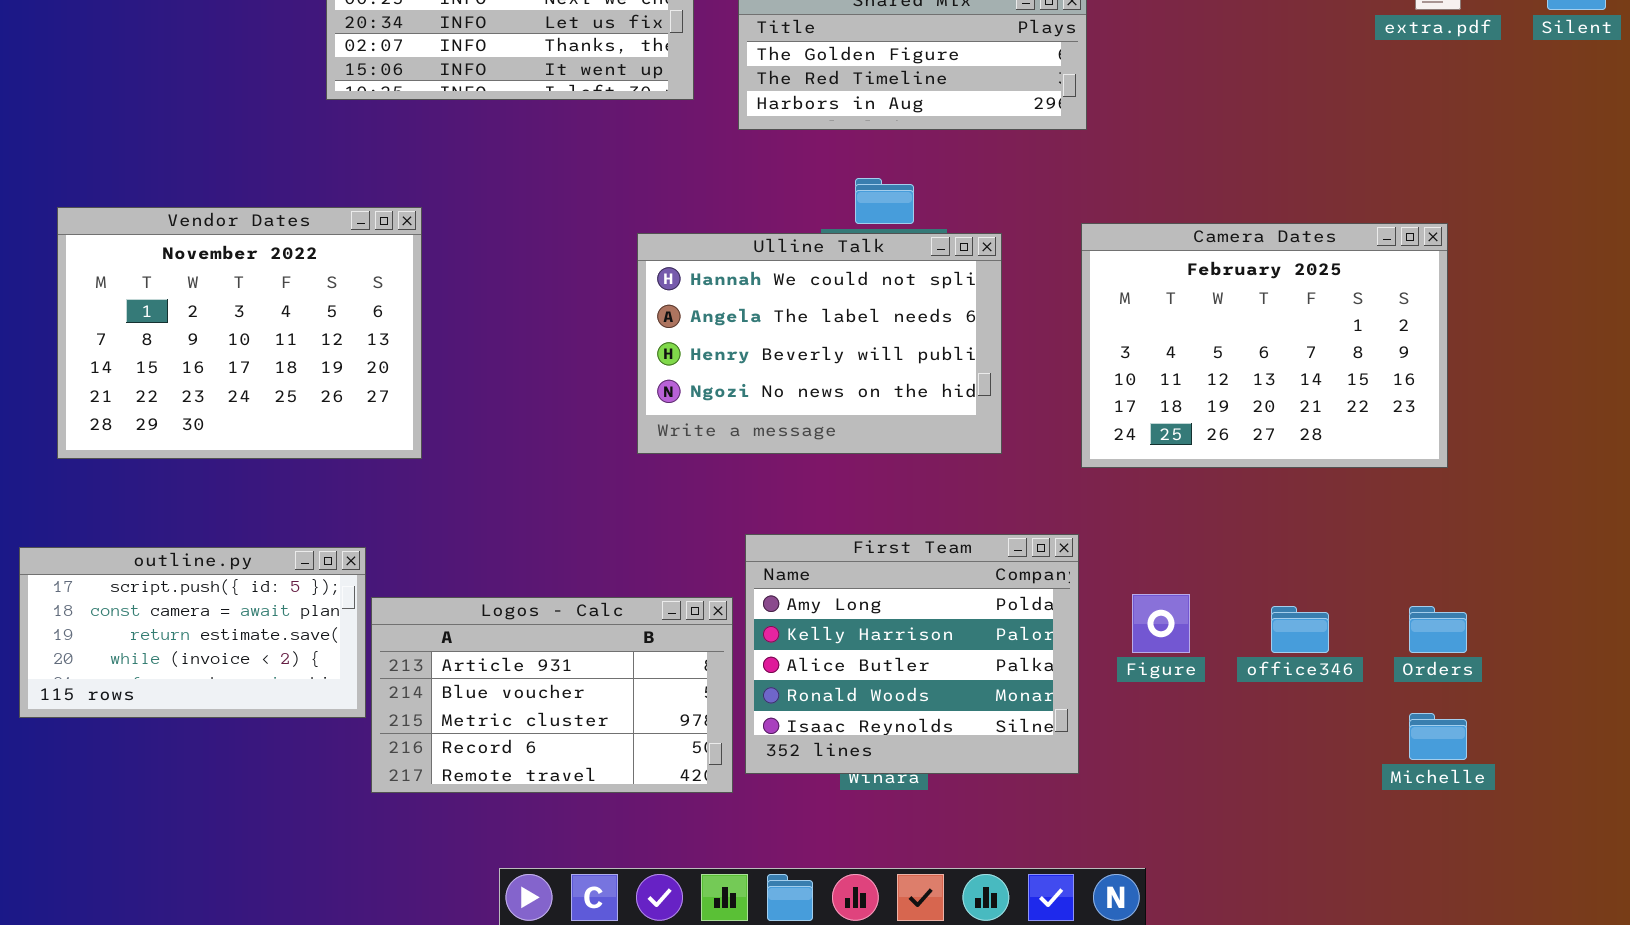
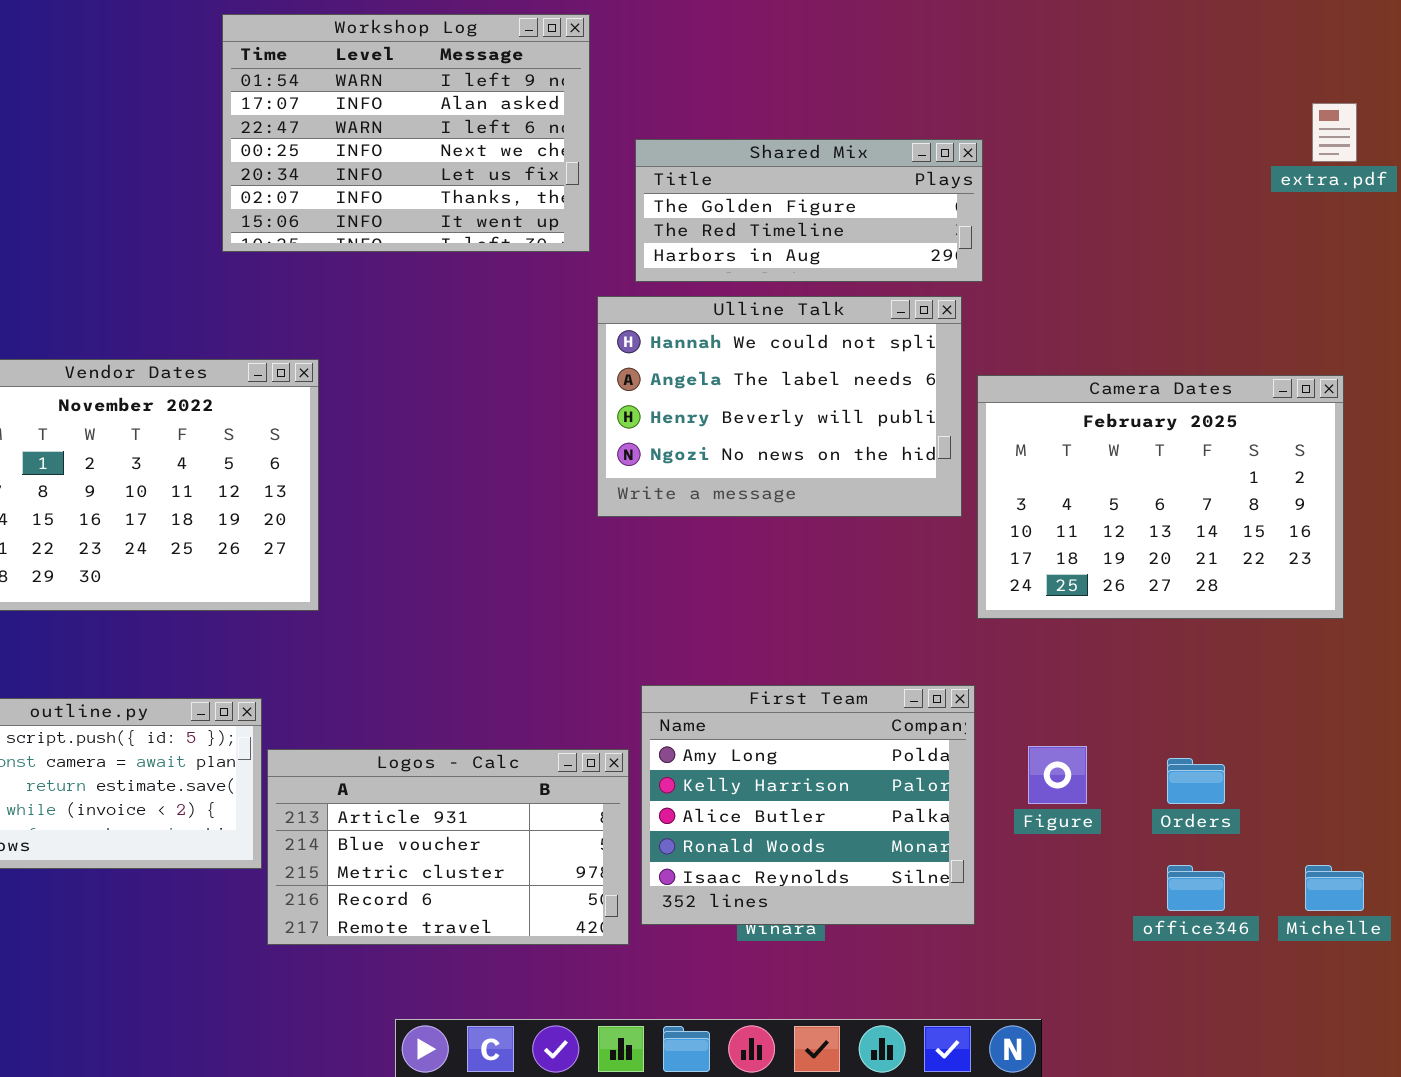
Ulline Talk: [637,233,1002,454] -> [597,296,962,517], moved
office346: [1271,606,1329,653] -> [1167,865,1225,911], moved
Orders: [1409,606,1467,653] -> [1167,758,1225,804], moved

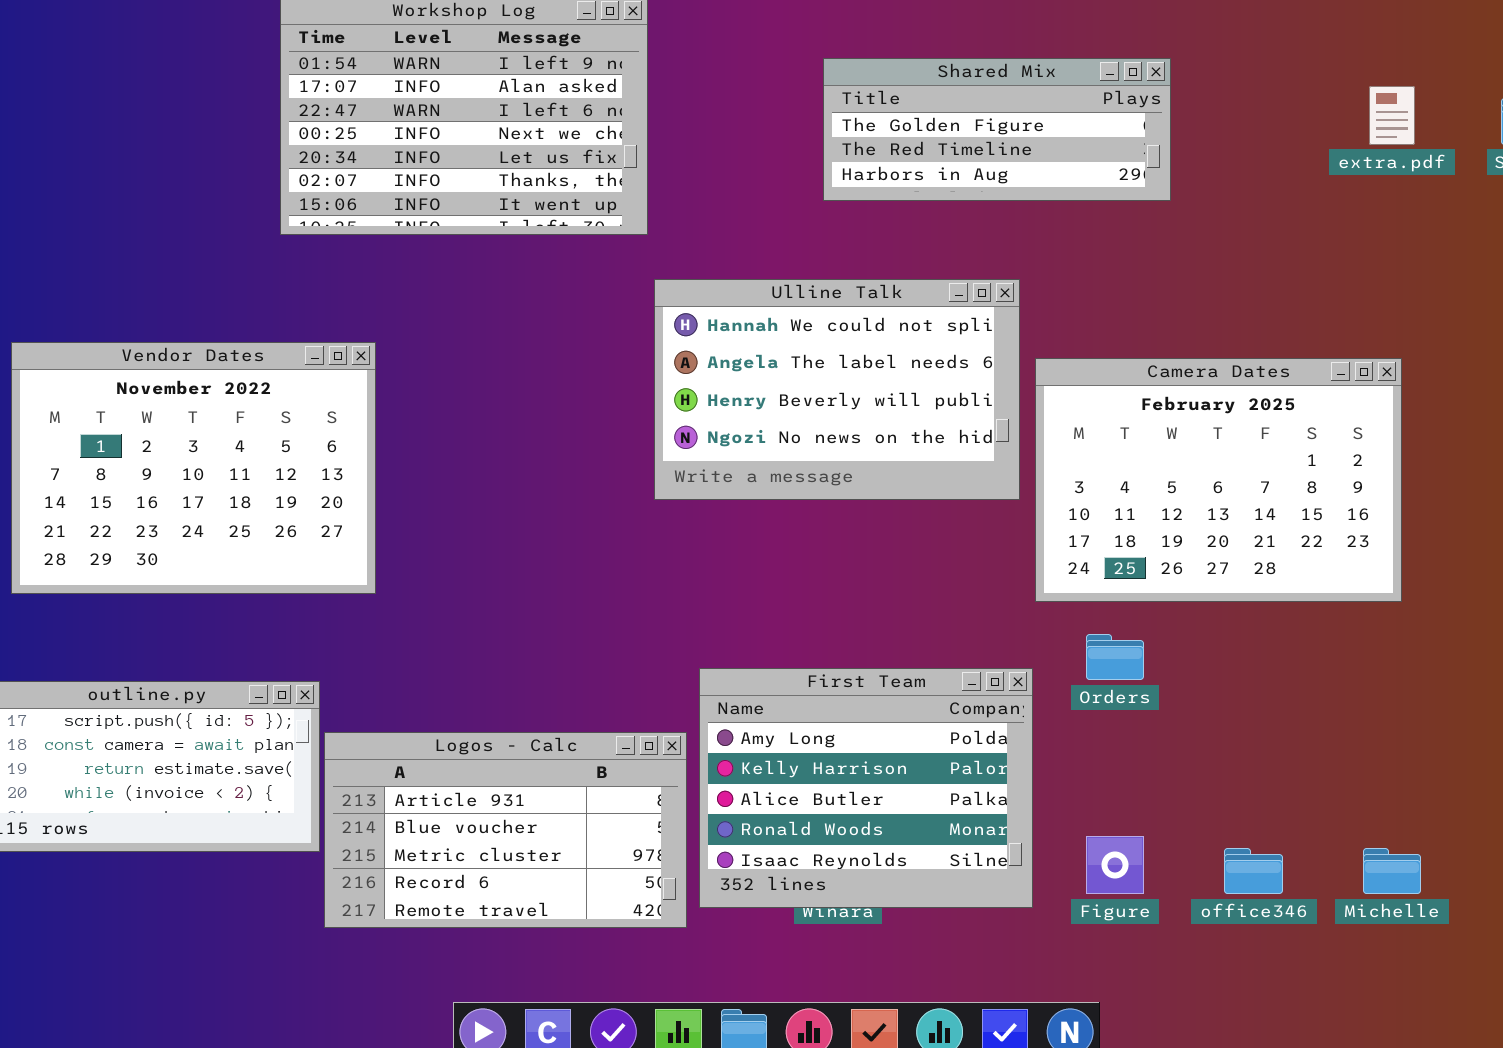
Shared Mix: [635,139,983,282] -> [823,58,1171,201], moved
Figure: [1028,746,1087,804] -> [1086,836,1144,894], moved
Orders: [1167,758,1225,804] -> [1086,634,1144,680], moved

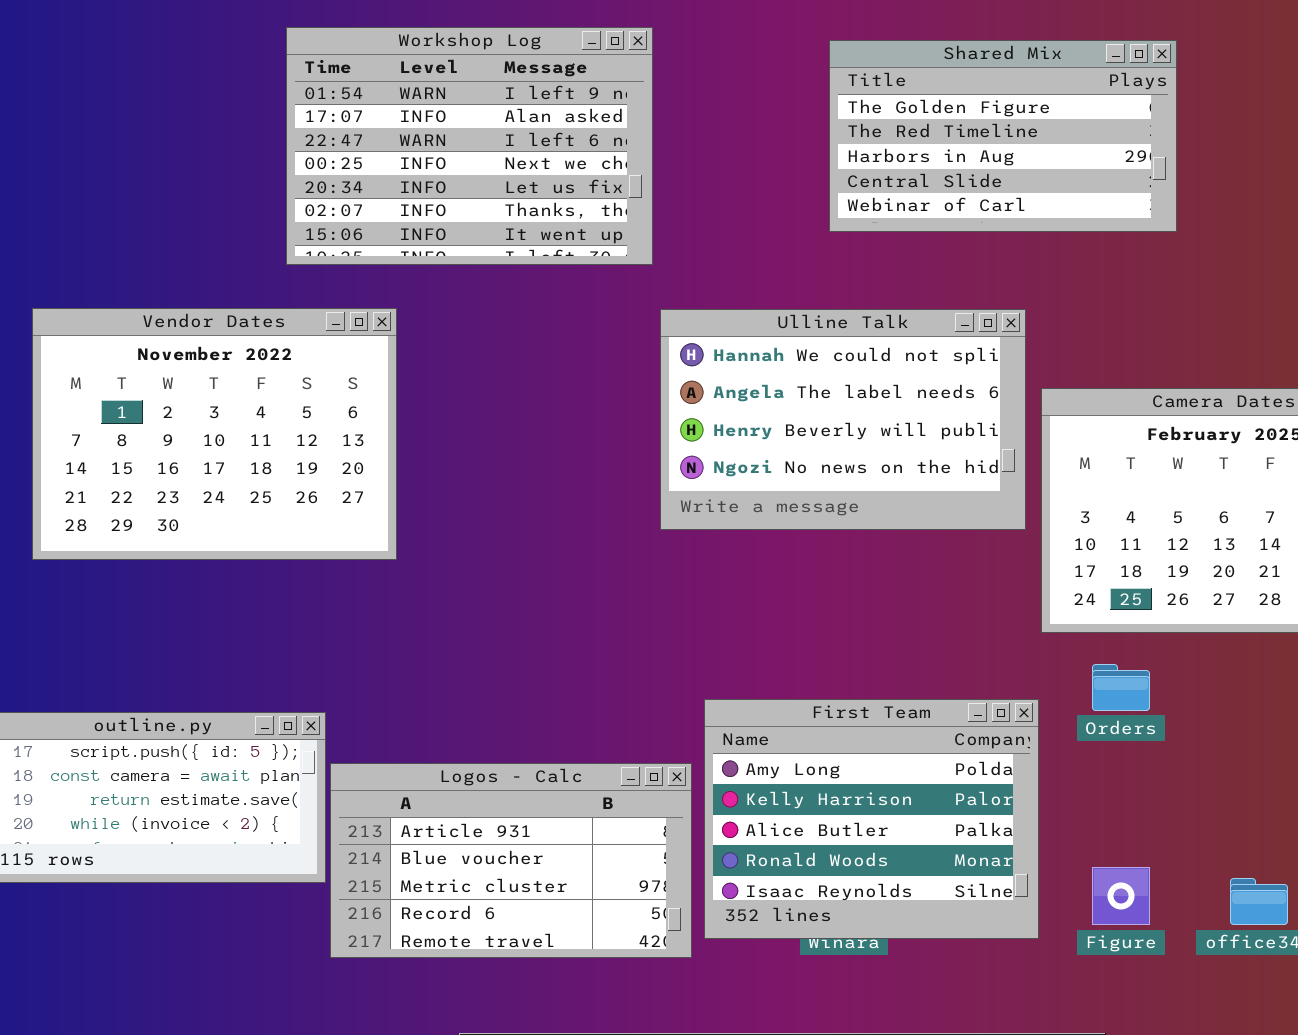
Shared Mix: [823,58,1171,201] -> [829,40,1177,232], resized
Vendor Dates: [11,342,376,594] -> [32,308,397,560], moved

